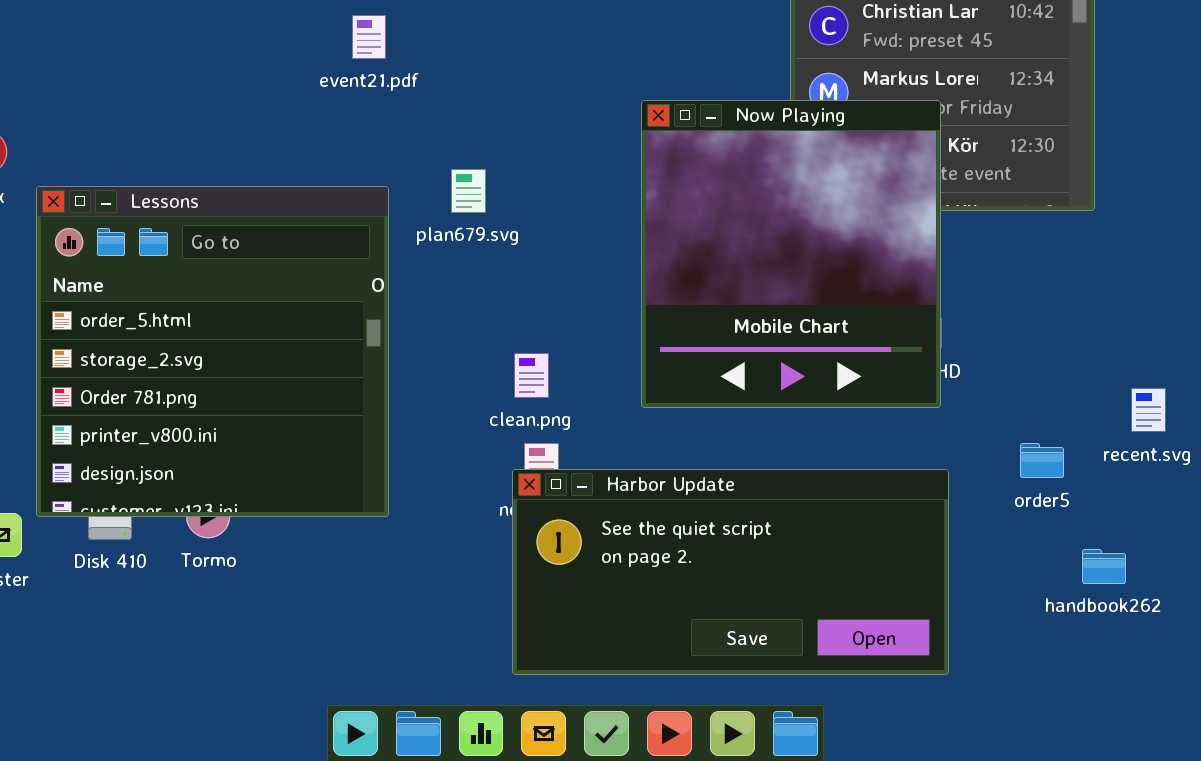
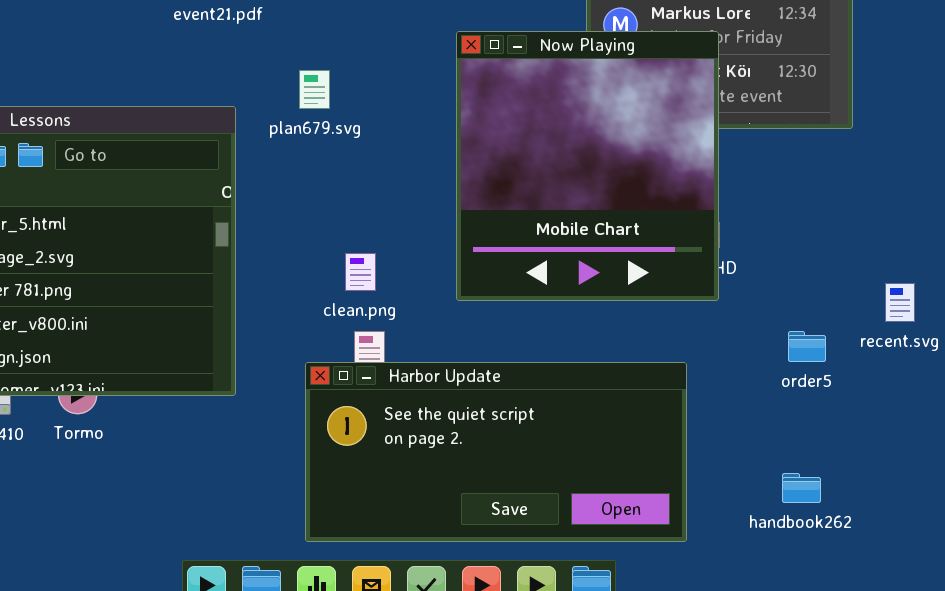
plan679.svg: [451,169,486,213] -> [299,70,330,109], moved
Harbor Update: [512,469,949,675] -> [305,362,687,542], moved
handbook262: [1082,549,1126,584] -> [782,473,821,503], moved

